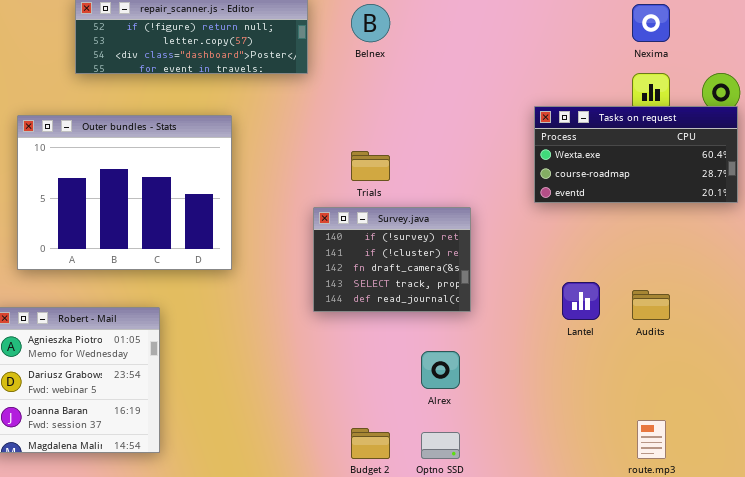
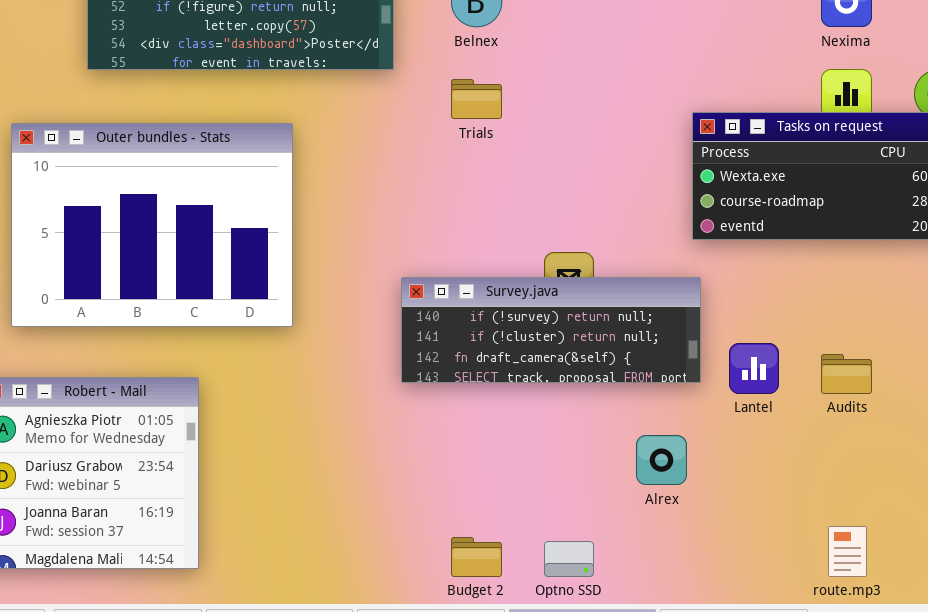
Trials: [351,151,390,181] -> [451,79,502,119], moved
Survey.java: [313,207,471,312] -> [401,277,701,383], resized
Alrex: [421,351,460,389] -> [636,435,687,485], moved

